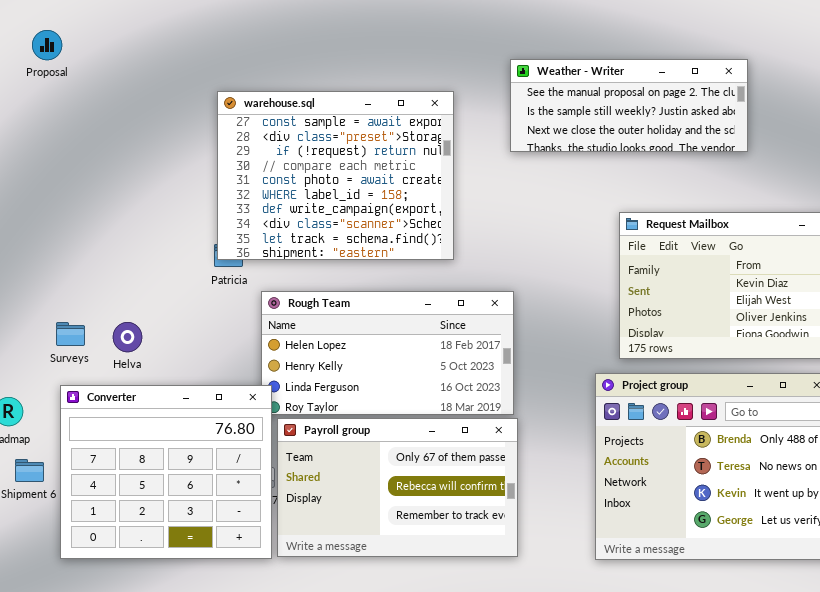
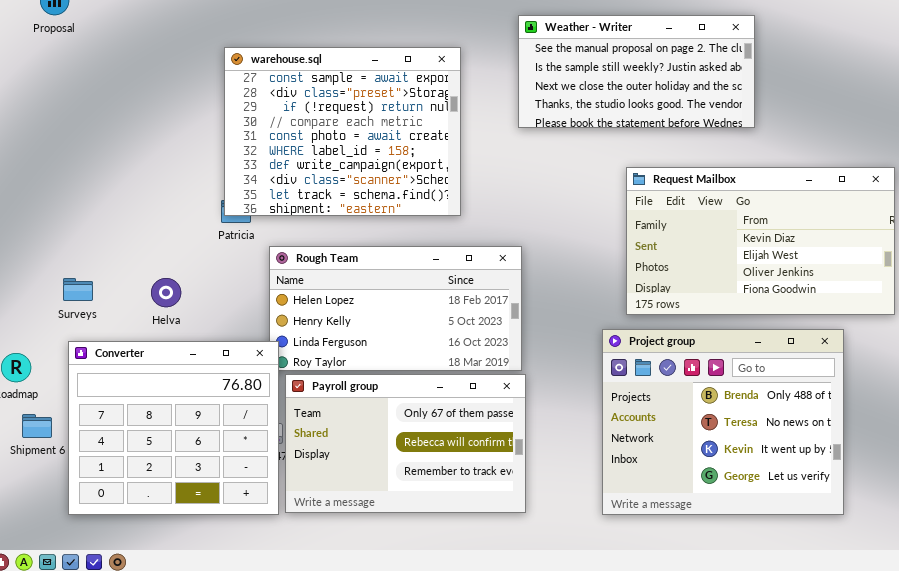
Weather - Writer: [510,59,748,152] -> [518,15,755,128], resized
Helva: [113,322,142,352] -> [151,278,181,307], moved

